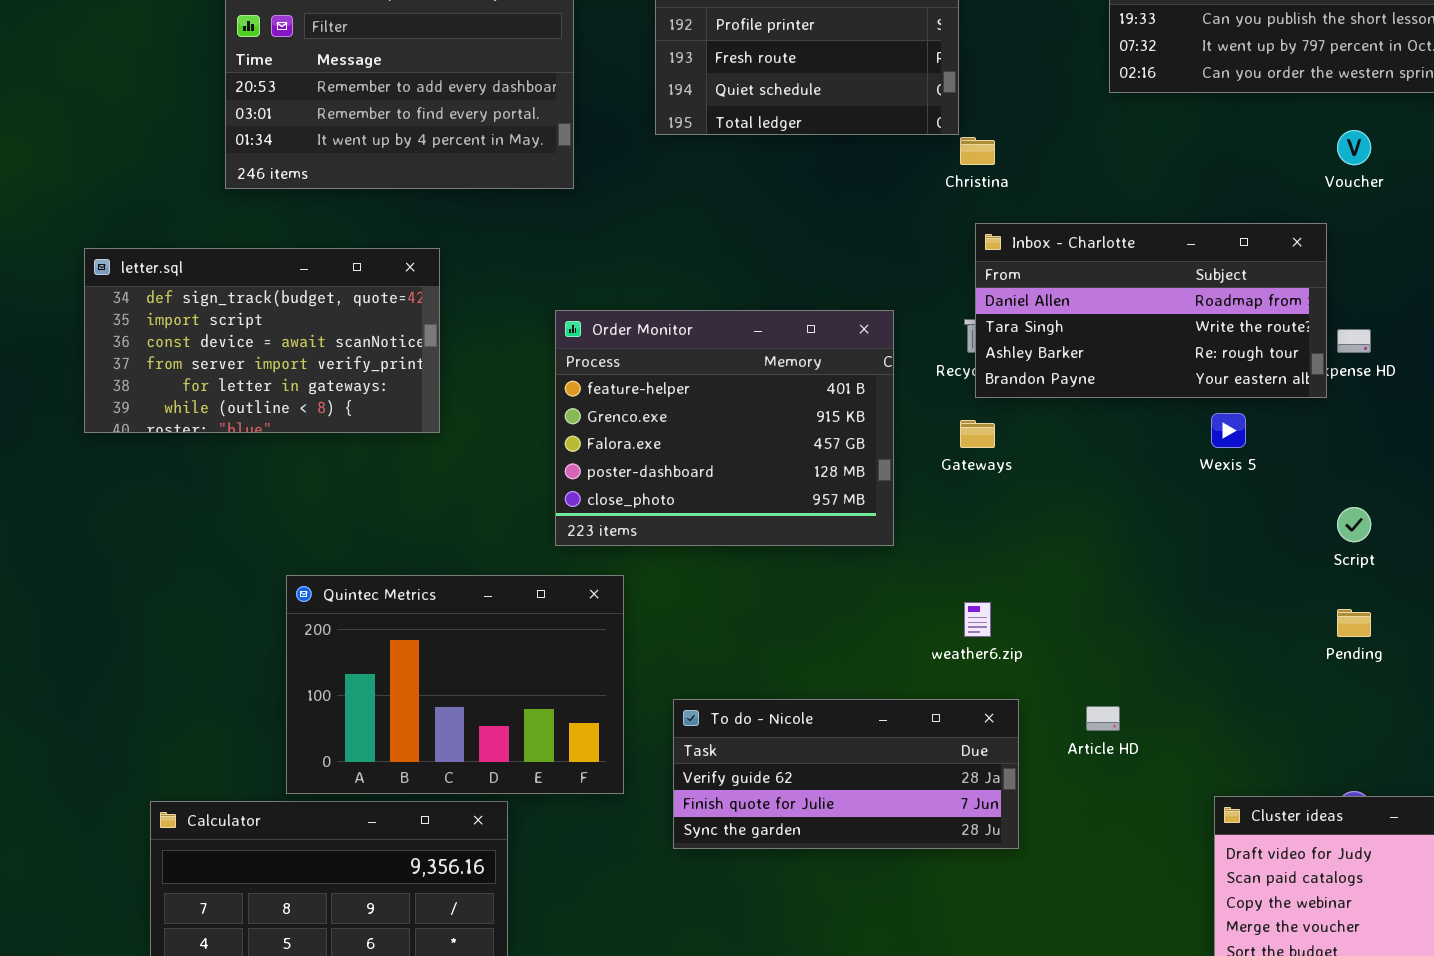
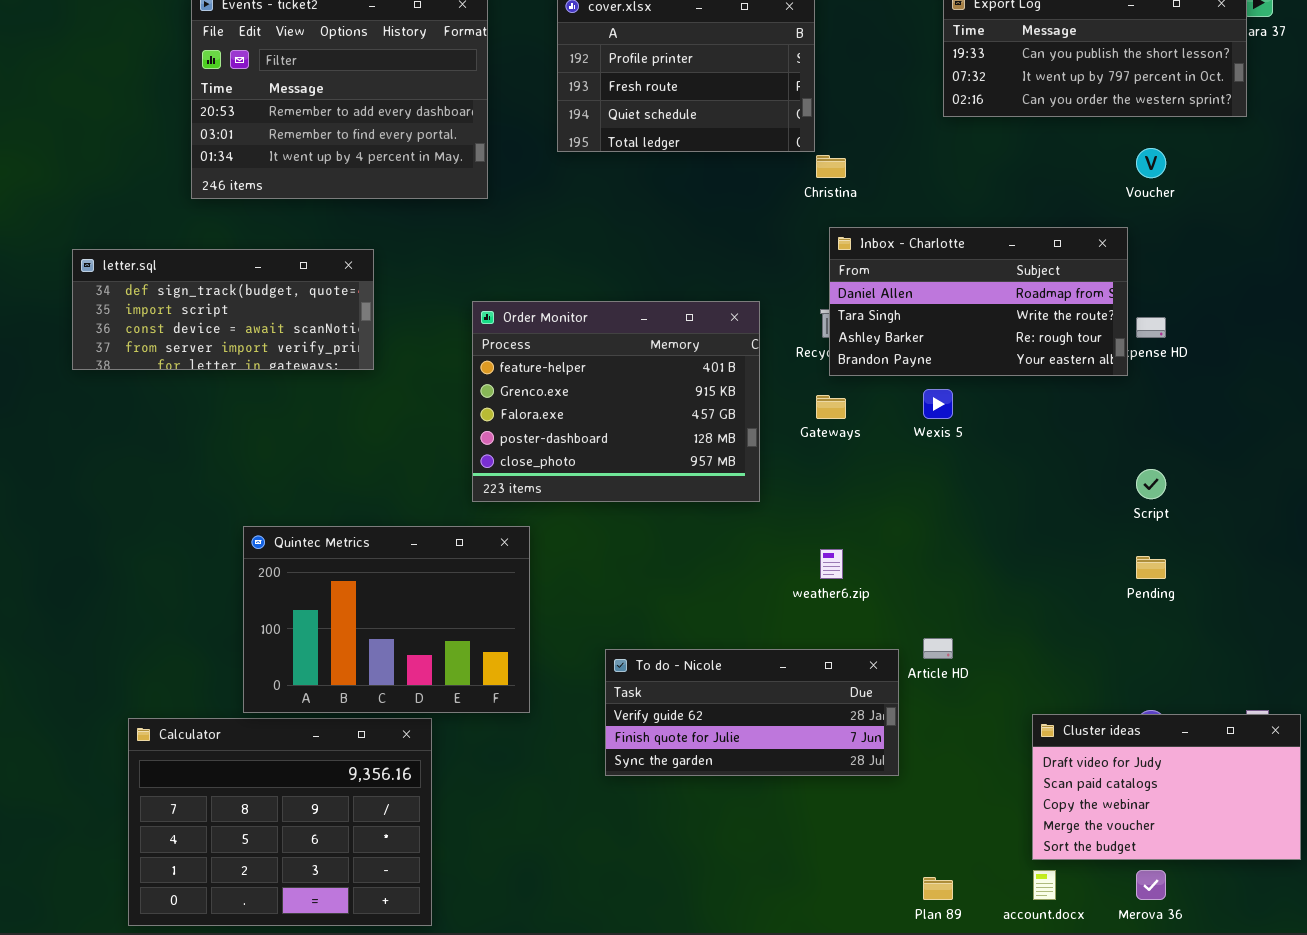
letter.sql: [84,248,440,433] -> [72,249,374,370], resized
Wexis 5: [1211,413,1246,448] -> [923,389,953,419], moved
To do - Nicole: [673,699,1019,849] -> [605,649,899,776], moved

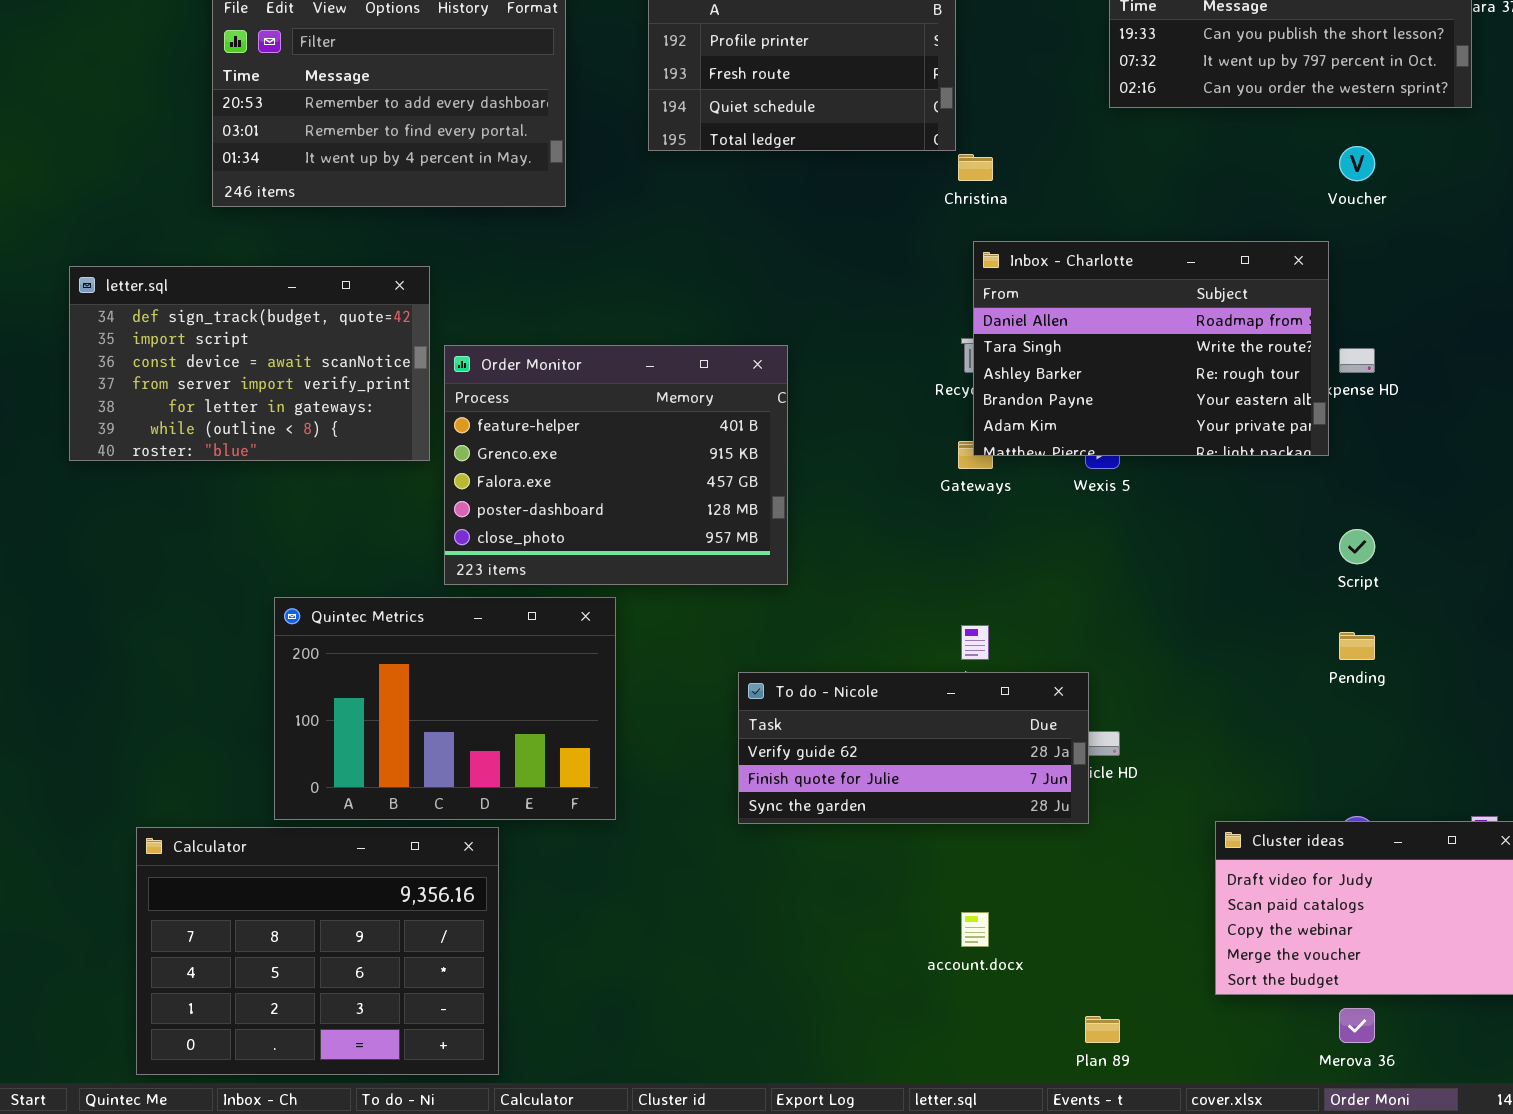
Inbox - Charlotte: [829,227,1128,376] -> [973,241,1329,456], resized
letter.sql: [72,249,374,370] -> [69,266,430,461], resized
Order Monitor: [472,301,760,502] -> [444,345,788,585], moved
To do - Nicole: [605,649,899,776] -> [738,672,1089,824], moved
account.docx: [1033,870,1056,900] -> [961,912,989,947], moved

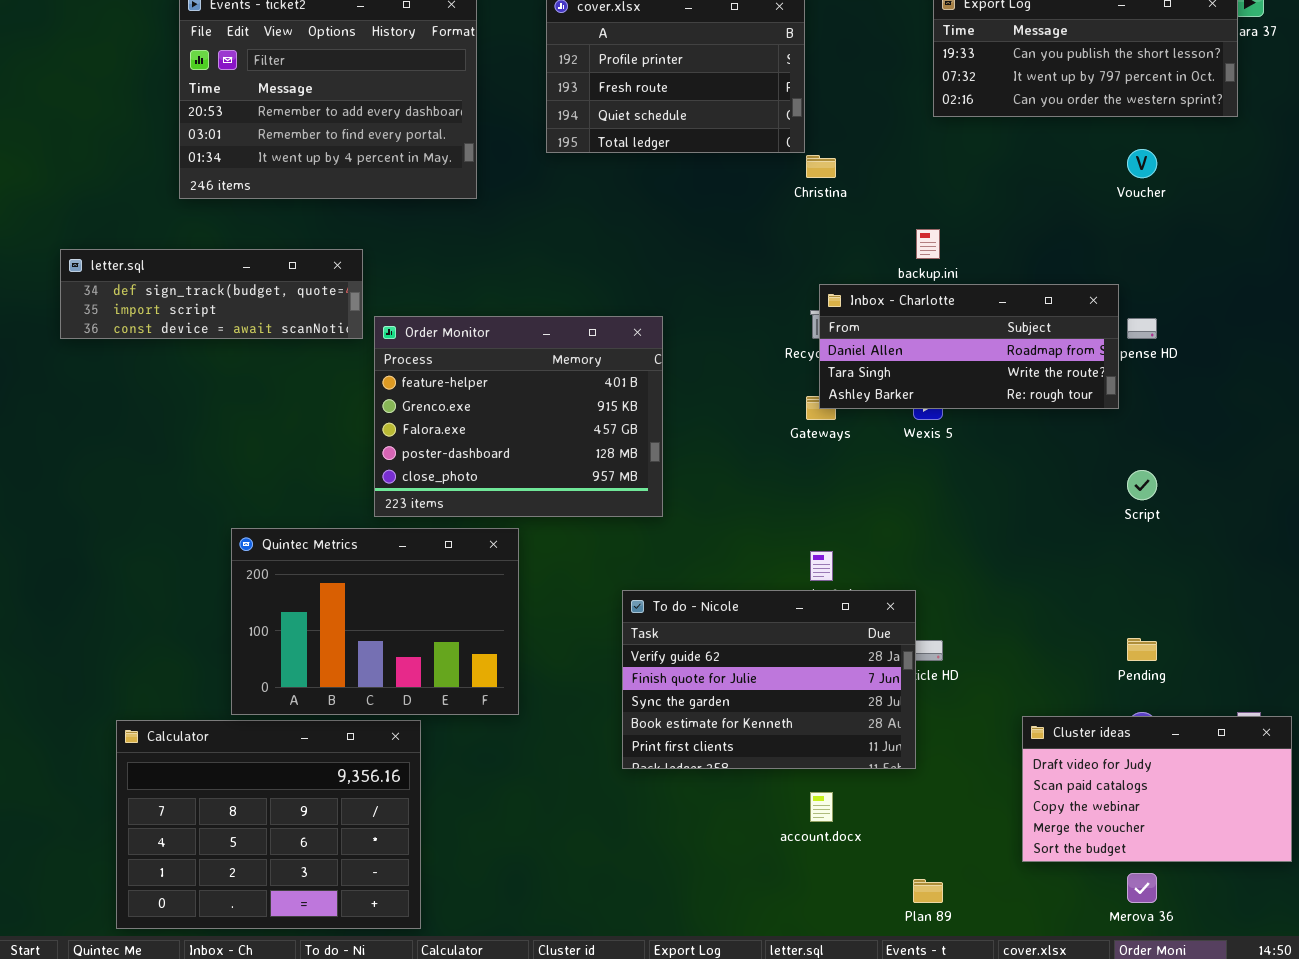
Inbox - Charlotte: [973,241,1329,456] -> [819,284,1119,409], resized
letter.sql: [69,266,430,461] -> [60,249,363,339], resized
Pending: [1339,632,1375,660] -> [1127,638,1157,661], moved
To do - Nicole: [738,672,1089,824] -> [622,590,916,769], resized

